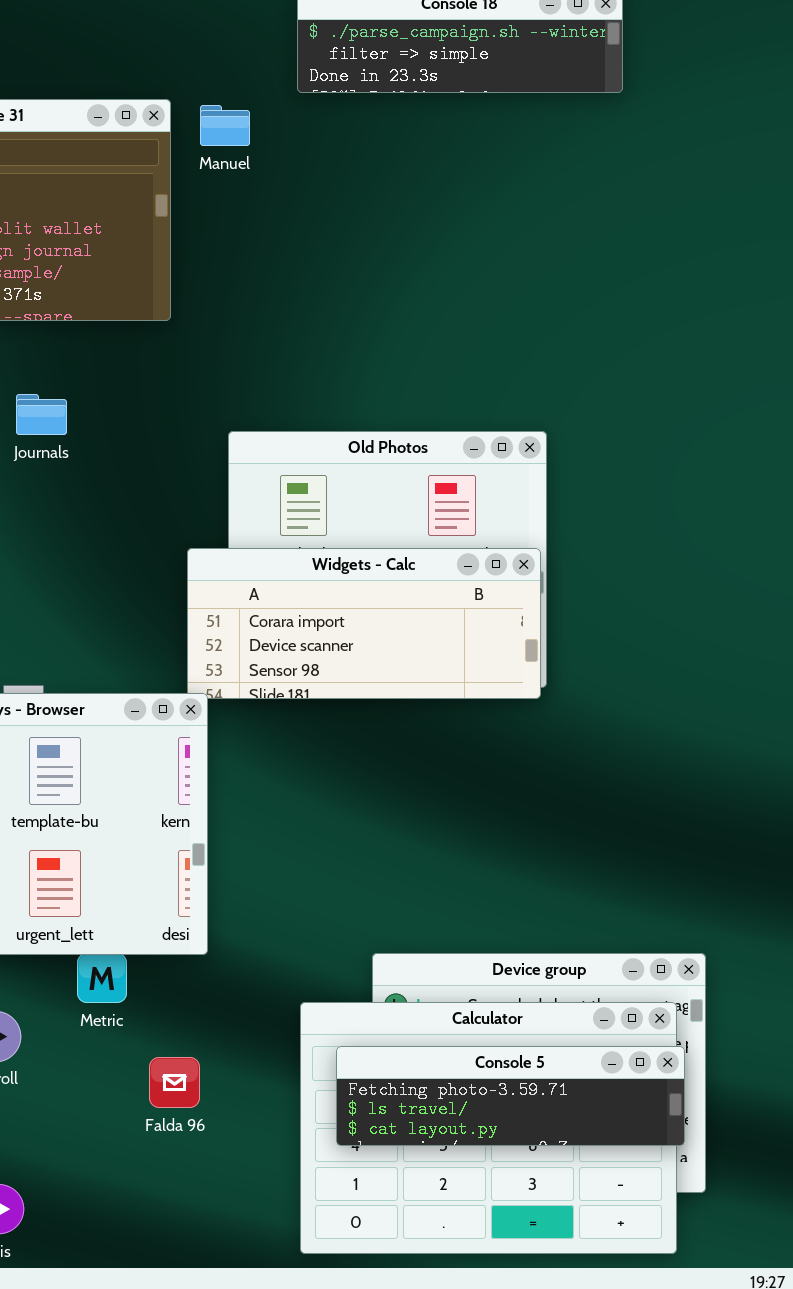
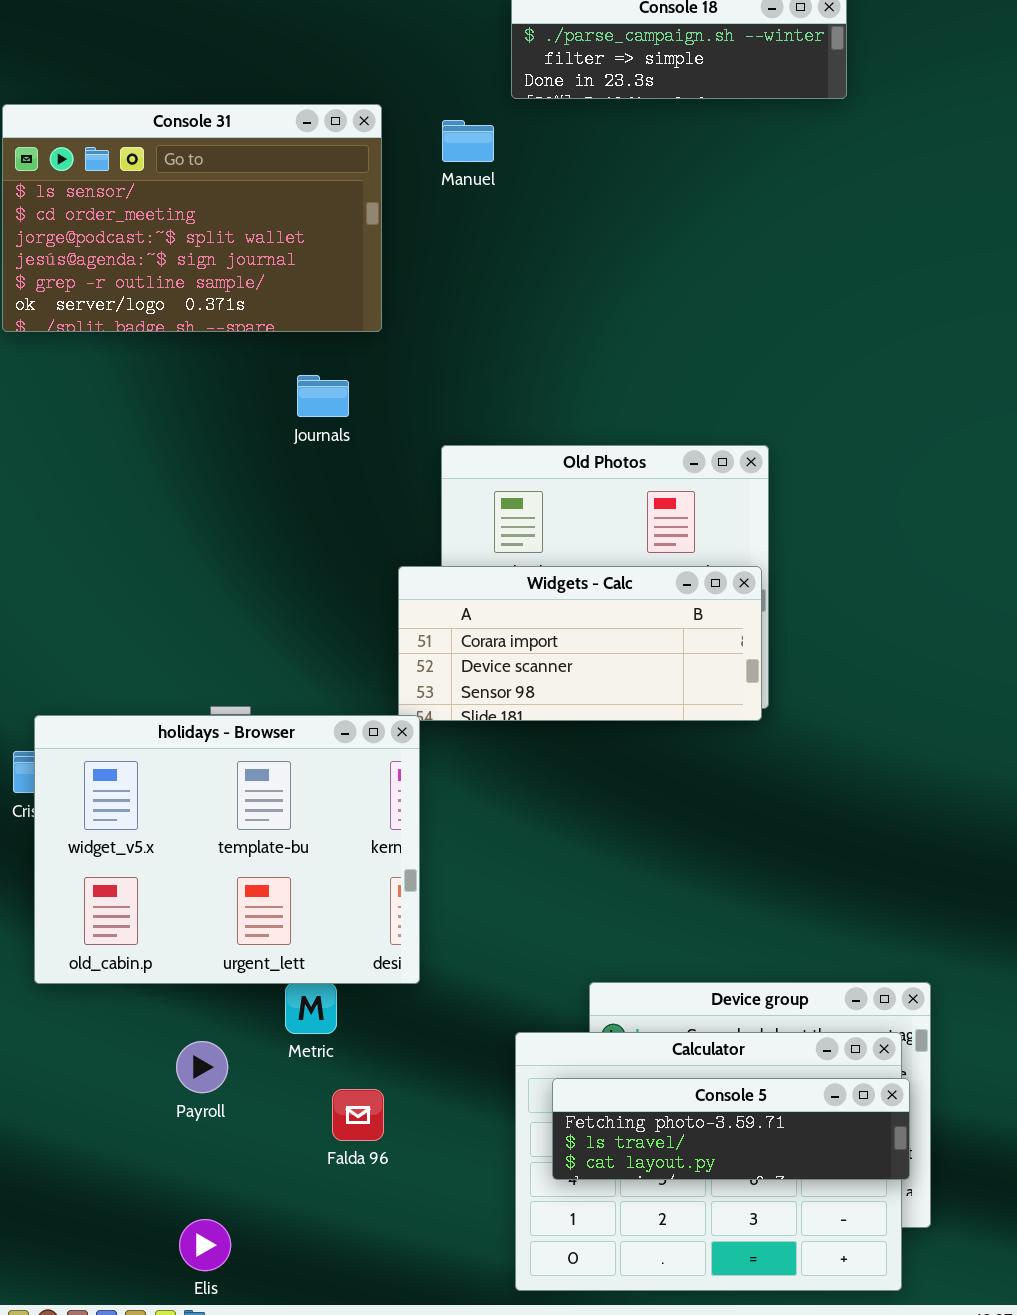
Manuel: [200,105,250,146] -> [442,120,494,162], moved
Journals: [16,394,67,435] -> [297,375,349,417], moved
Falda 96: [149,1057,200,1108] -> [332,1089,384,1141], moved

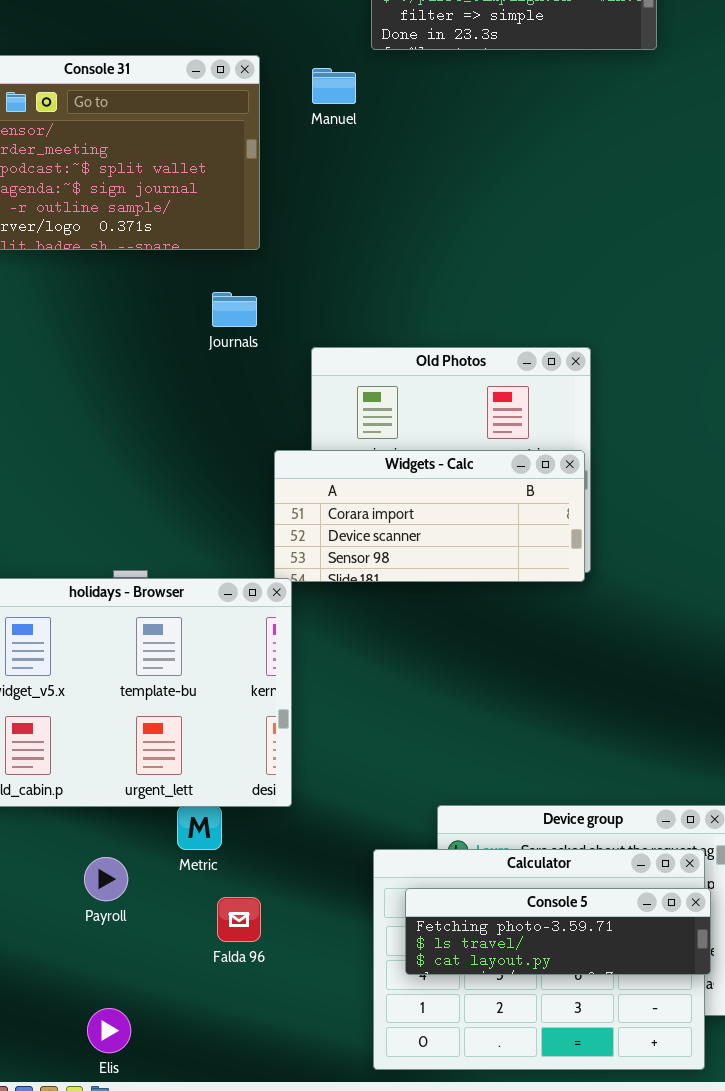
Journals: [297,375,349,417] -> [212,292,257,327], moved

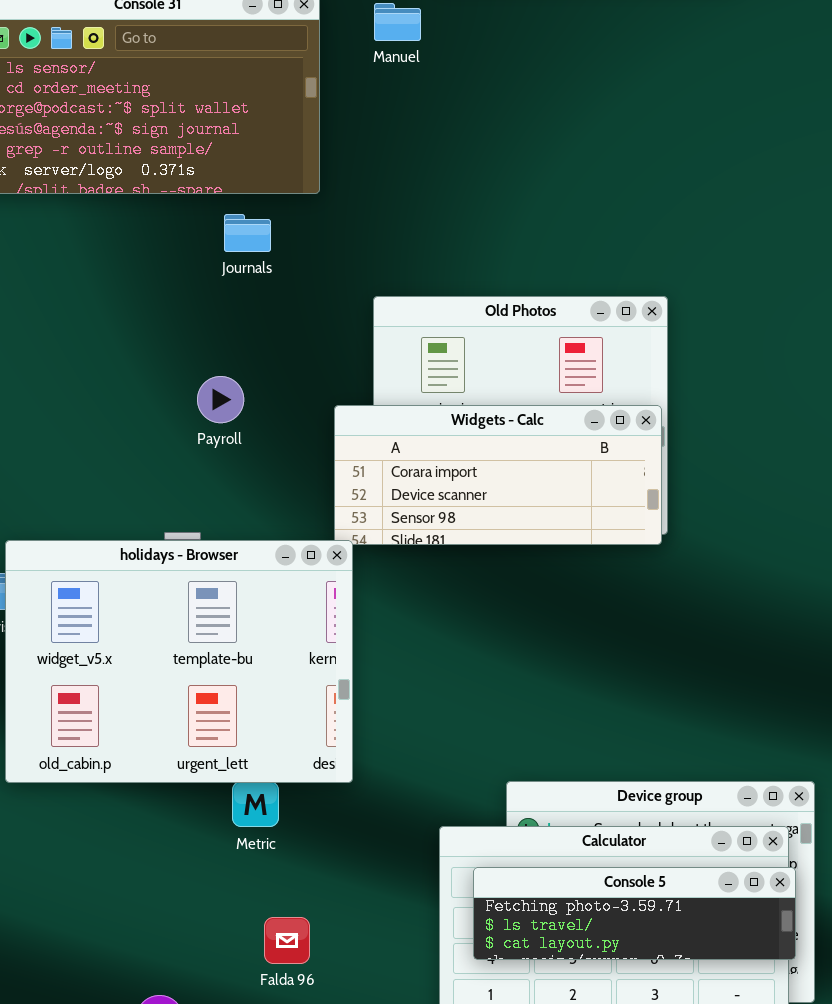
Journals: [212,292,257,327] -> [224,214,271,252], moved
Payroll: [84,857,128,901] -> [197,376,244,423], moved
Falda 96: [217,897,261,942] -> [264,917,310,964], moved

